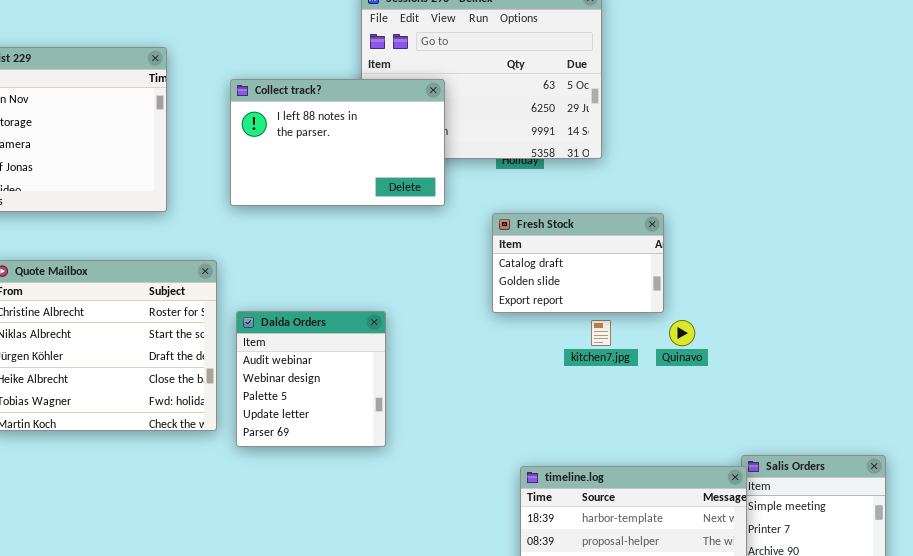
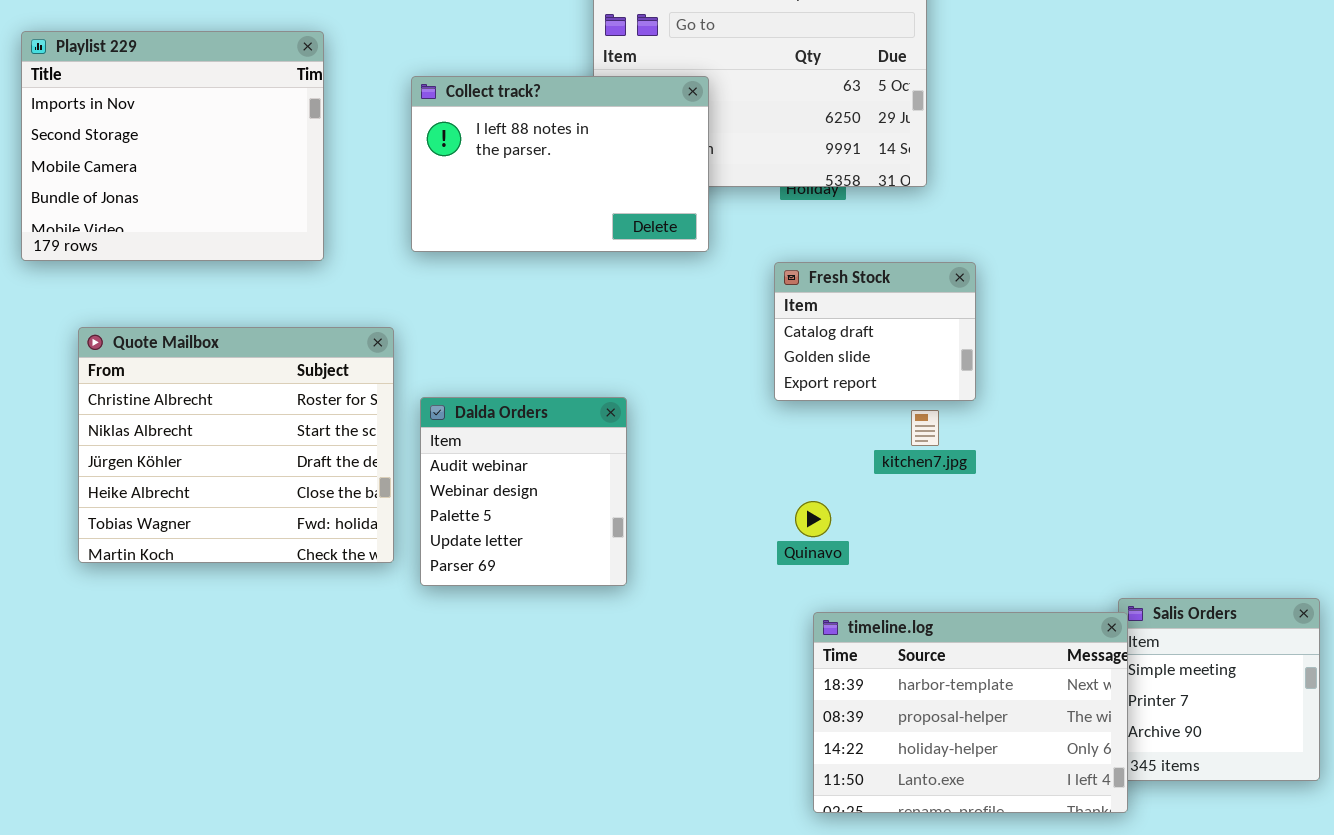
Fresh Stock: [492,213,664,313] -> [774,262,976,401], resized
Quinavo: [669,320,695,346] -> [795,501,831,537], moved

